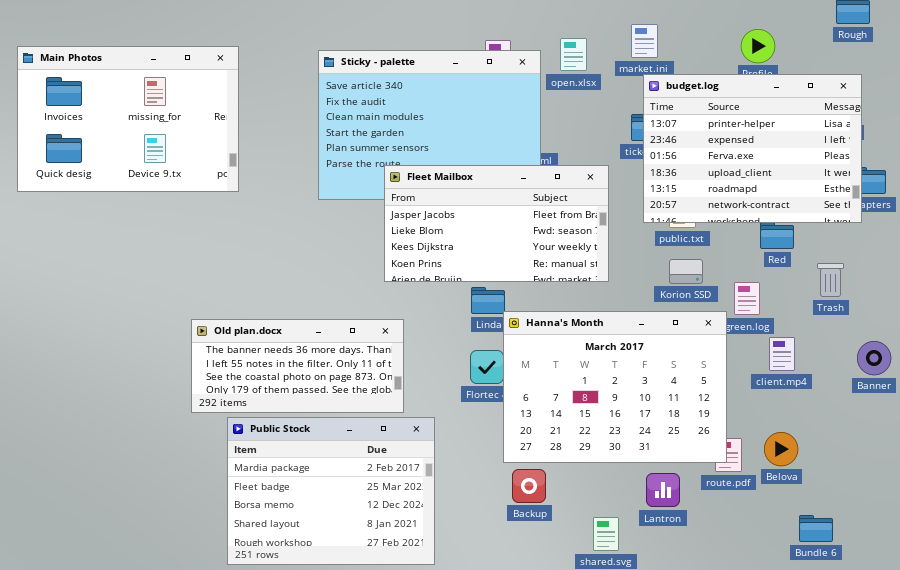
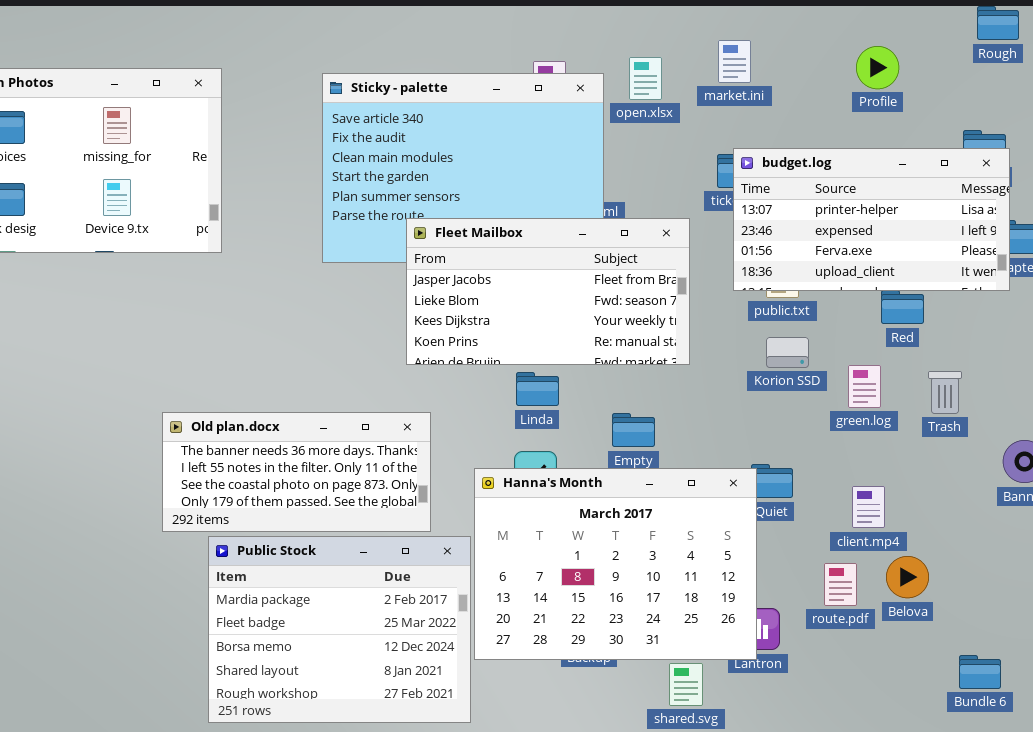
budget.log: [643,74,862,223] -> [733,148,1010,291], resized
Trash: [817,263,844,297] -> [928,371,962,414], moved
Hanna's Month: [503,311,727,463] -> [474,468,757,660], moved
client.mp4: [769,337,795,371] -> [852,486,885,528], moved
Bundle 6: [799,515,833,542] -> [959,655,1001,689], moved

